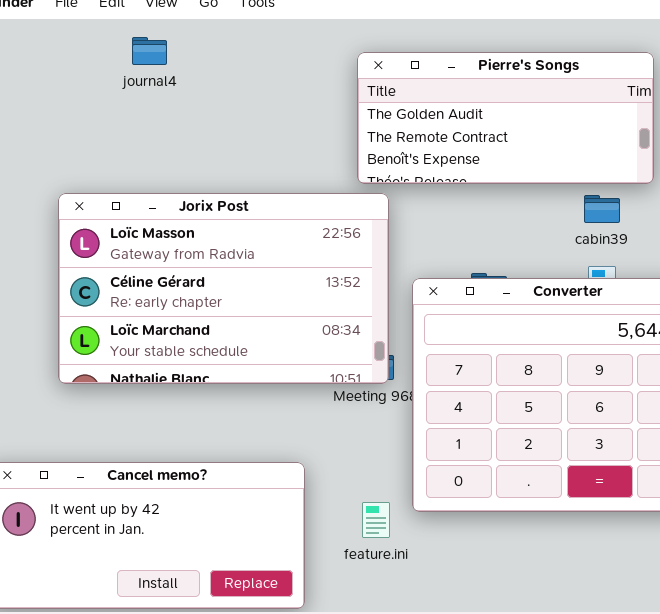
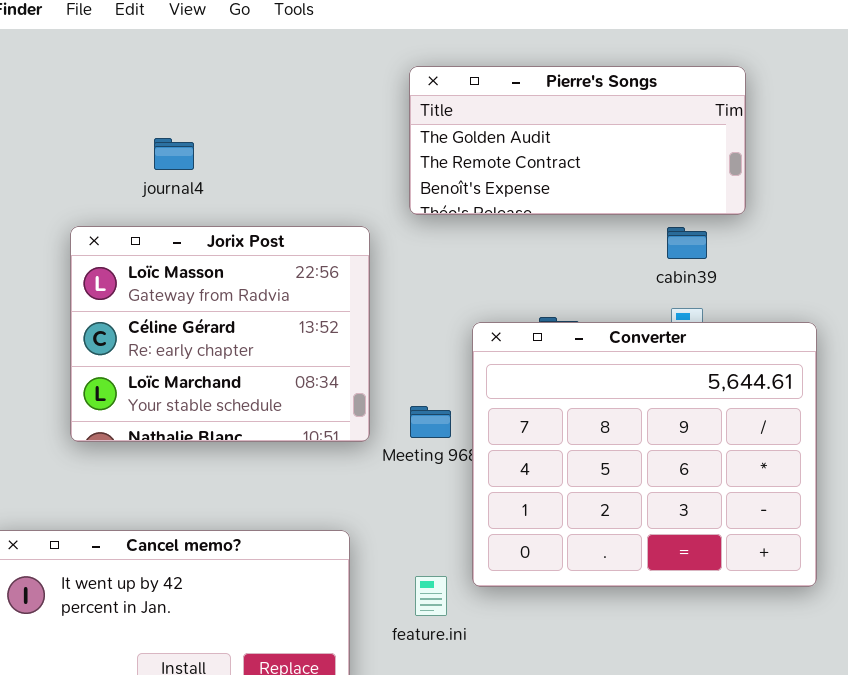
journal4: [132,37,167,65] -> [154,138,194,170], moved
Jorix Post: [58,193,389,384] -> [70,226,370,442], resized

